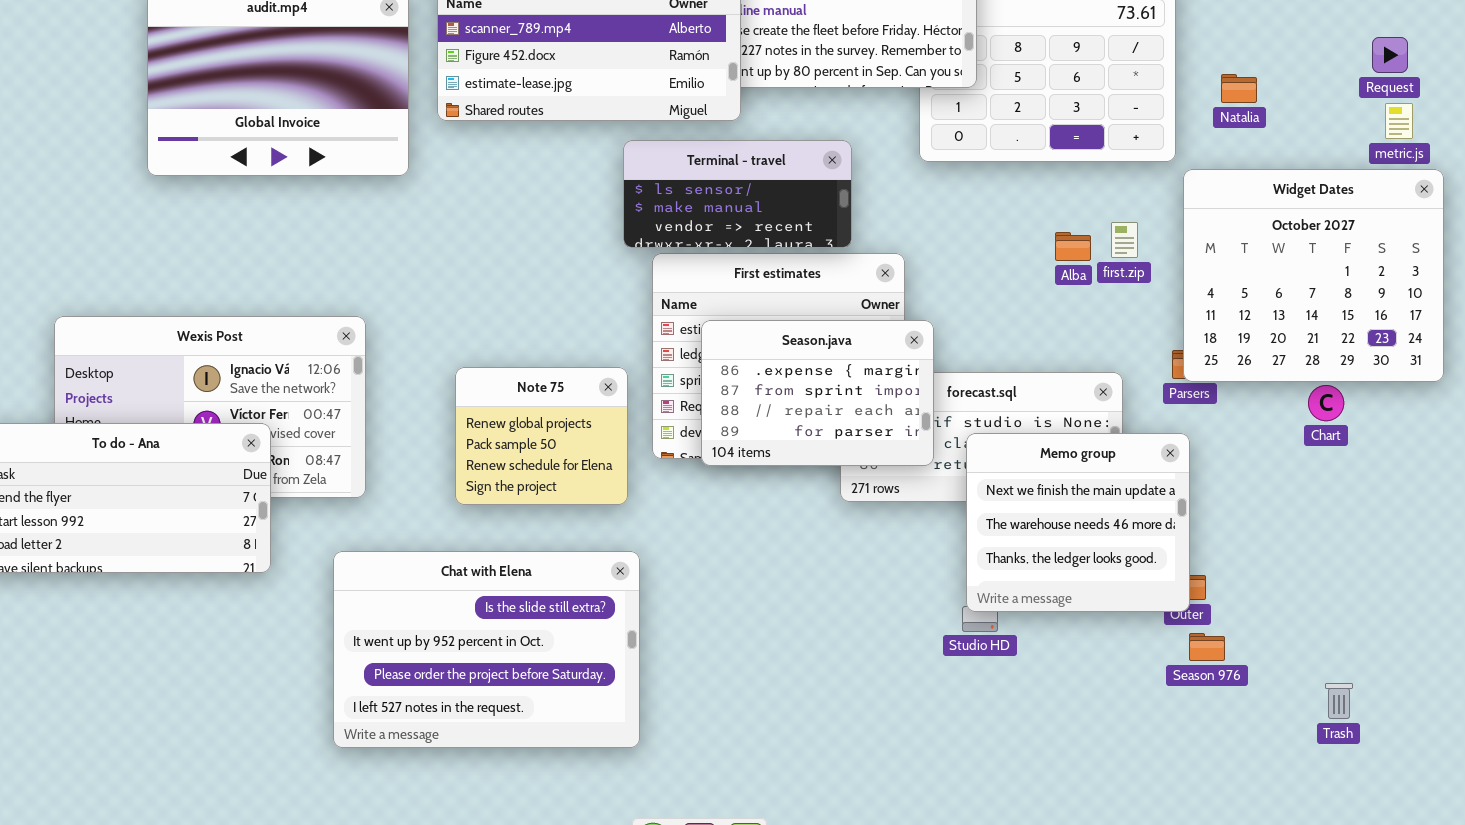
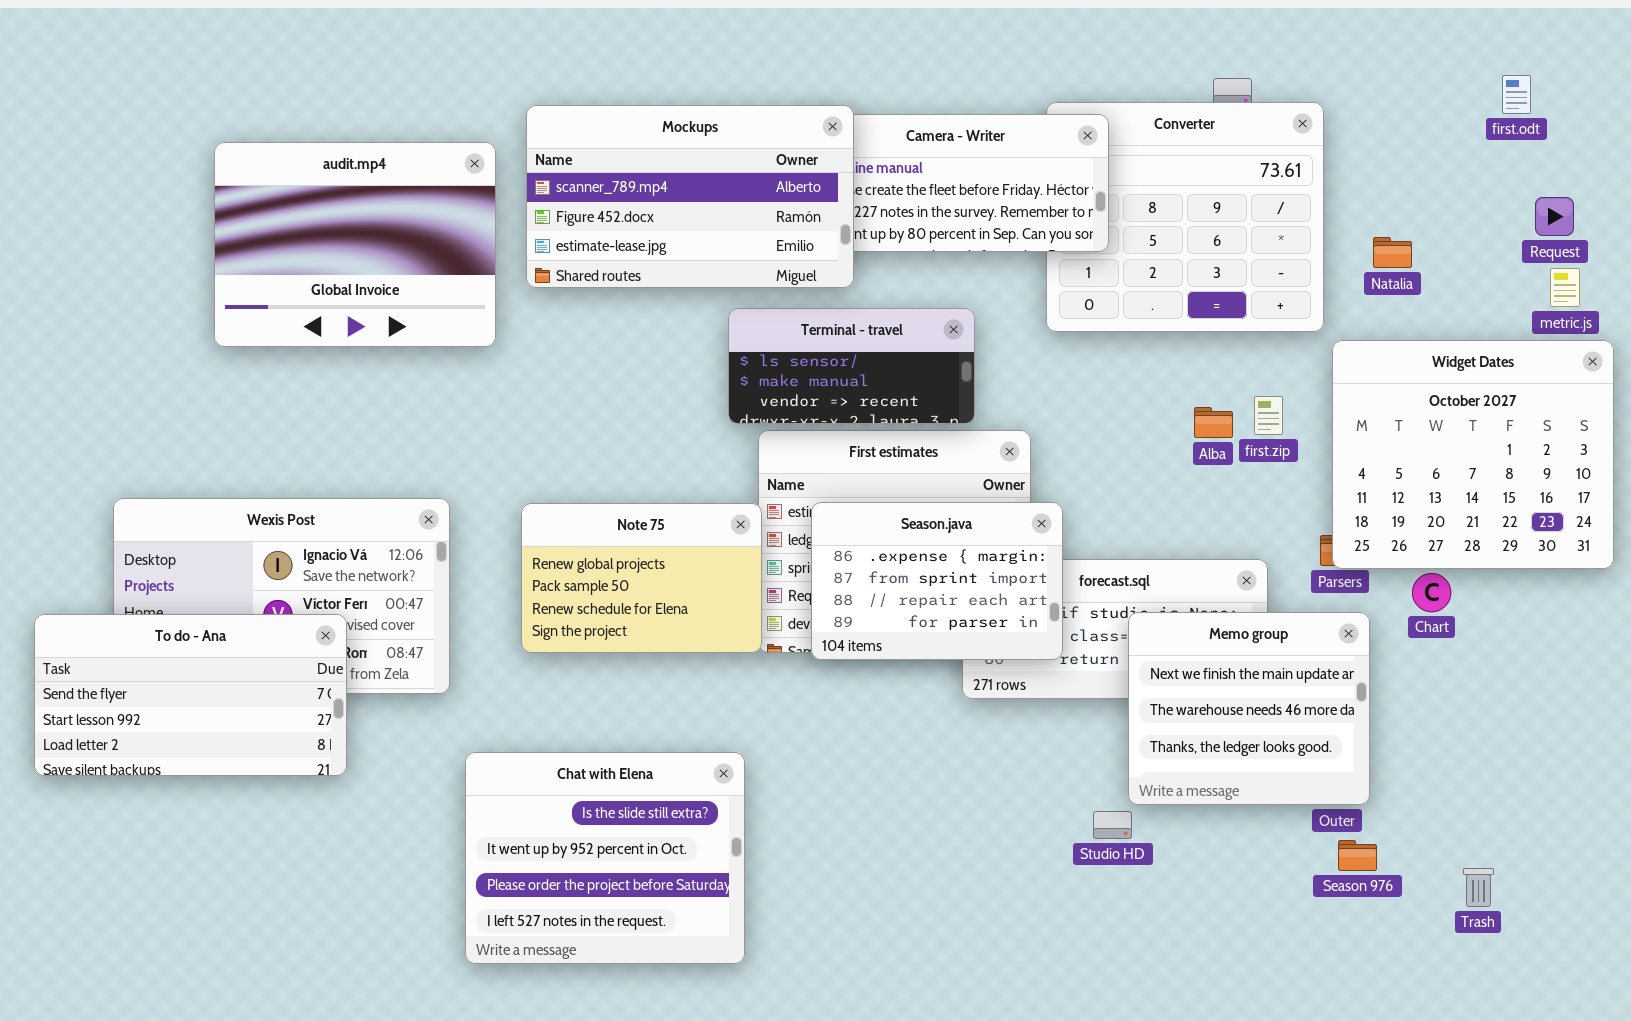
Note 75: [455,367,628,505] -> [521,503,762,653], moved, resized
Chart: [1308,385,1344,421] -> [1412,573,1451,612], moved
Memo group: [966,433,1190,612] -> [1128,612,1370,805], moved
Chat with Elena: [333,551,640,748] -> [465,752,745,964], resized
Trash: [1325,683,1353,719] -> [1463,868,1494,907], moved

